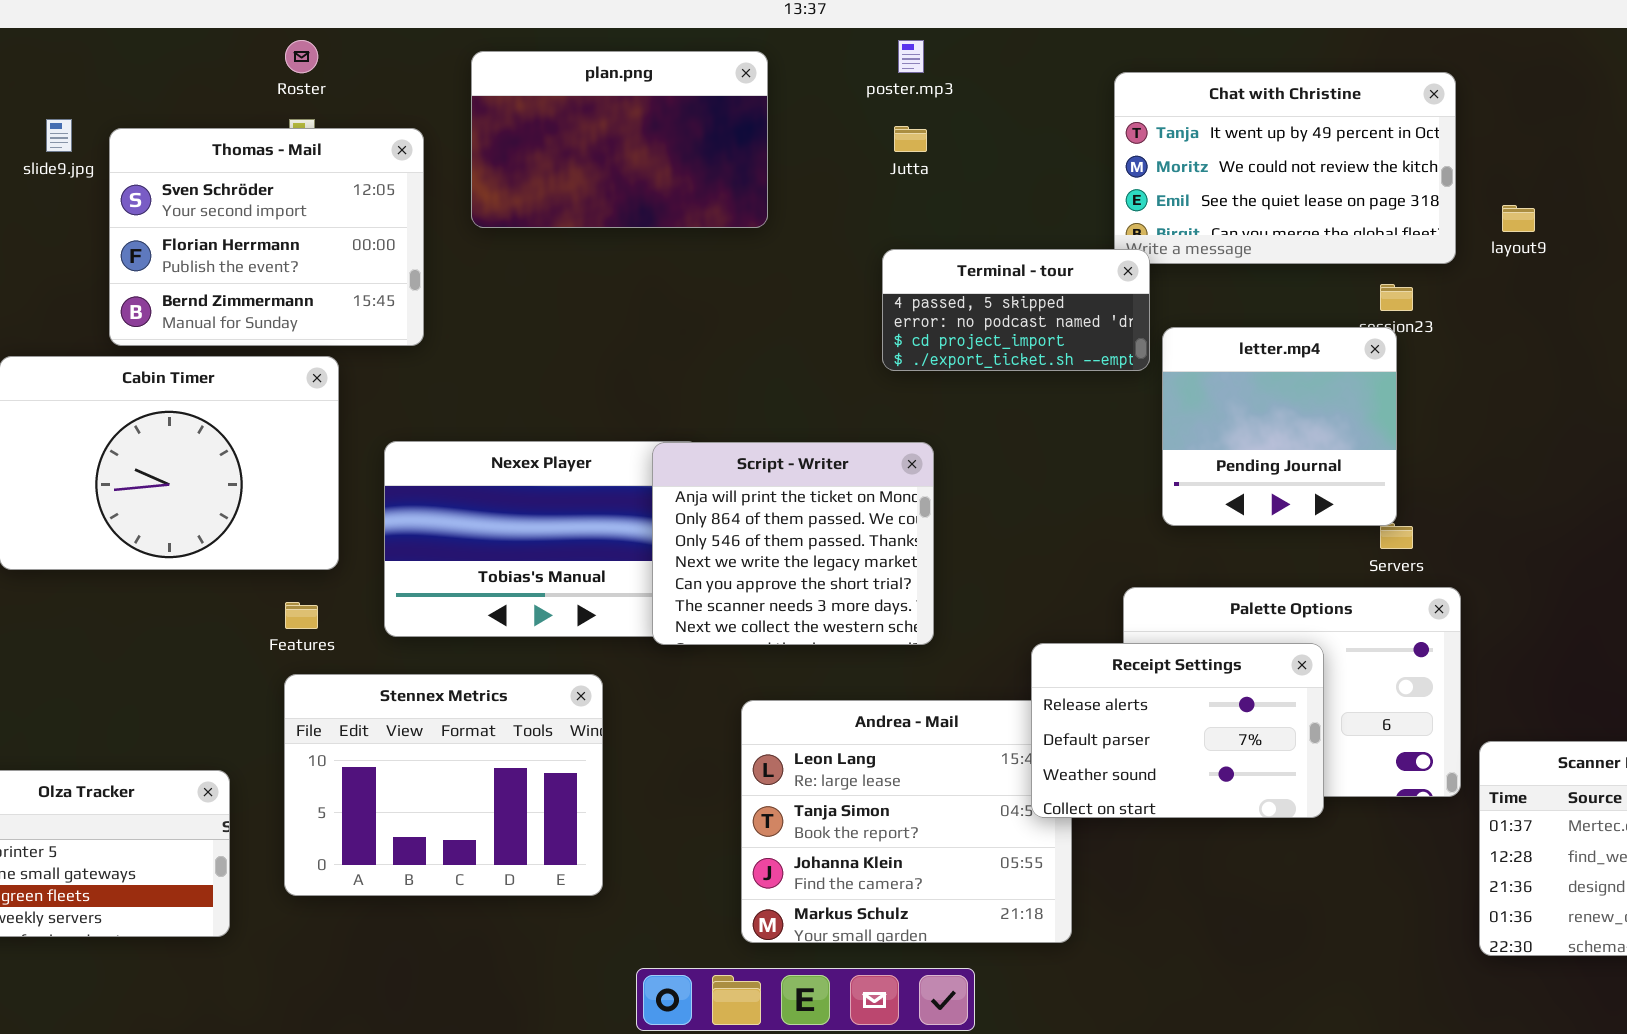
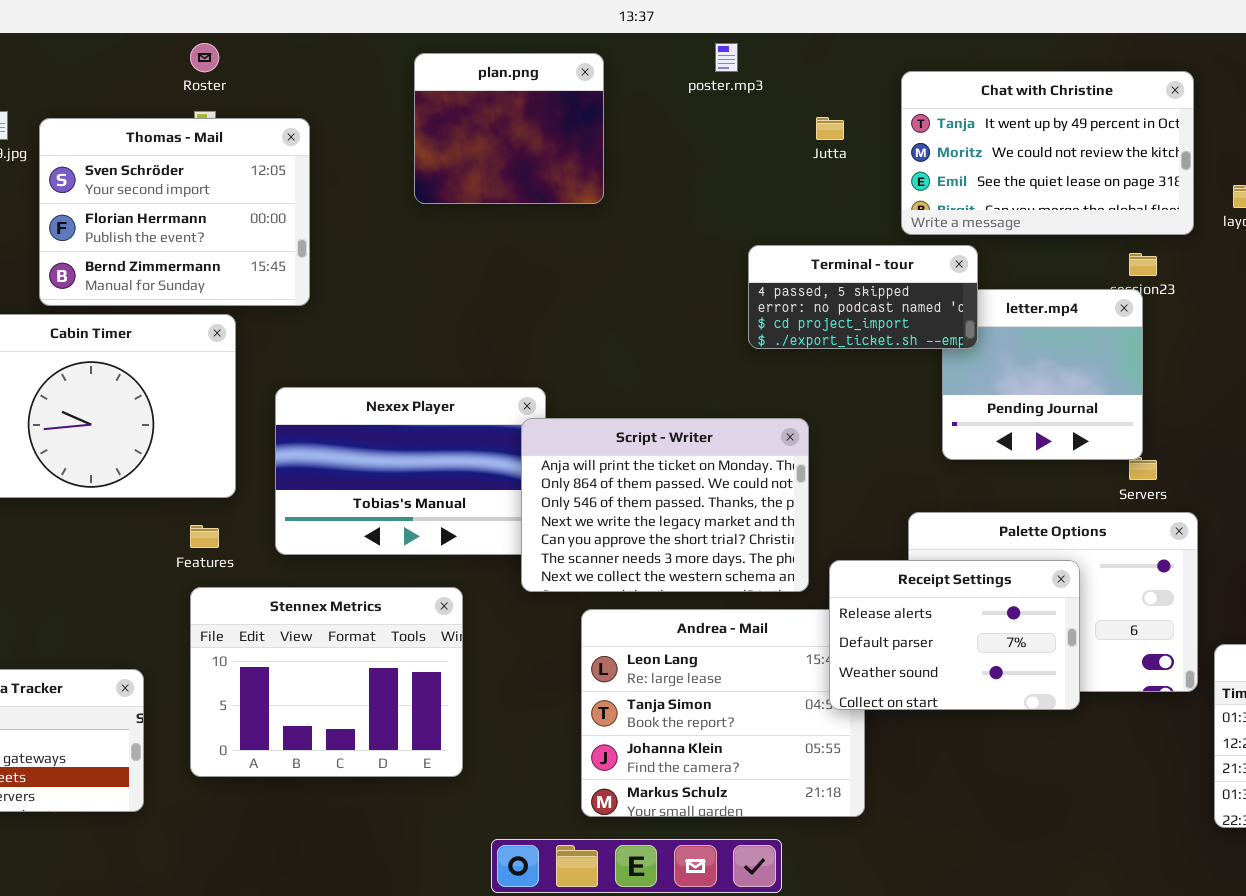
plan.png: [471,51,768,228] -> [414,53,604,204], resized
Jutta: [894,126,927,152] -> [816,117,844,140], moved
Terminal - tour: [882,249,1150,371] -> [748,245,978,349], moved
Script - Writer: [652,442,934,645] -> [521,418,809,592], moved, resized

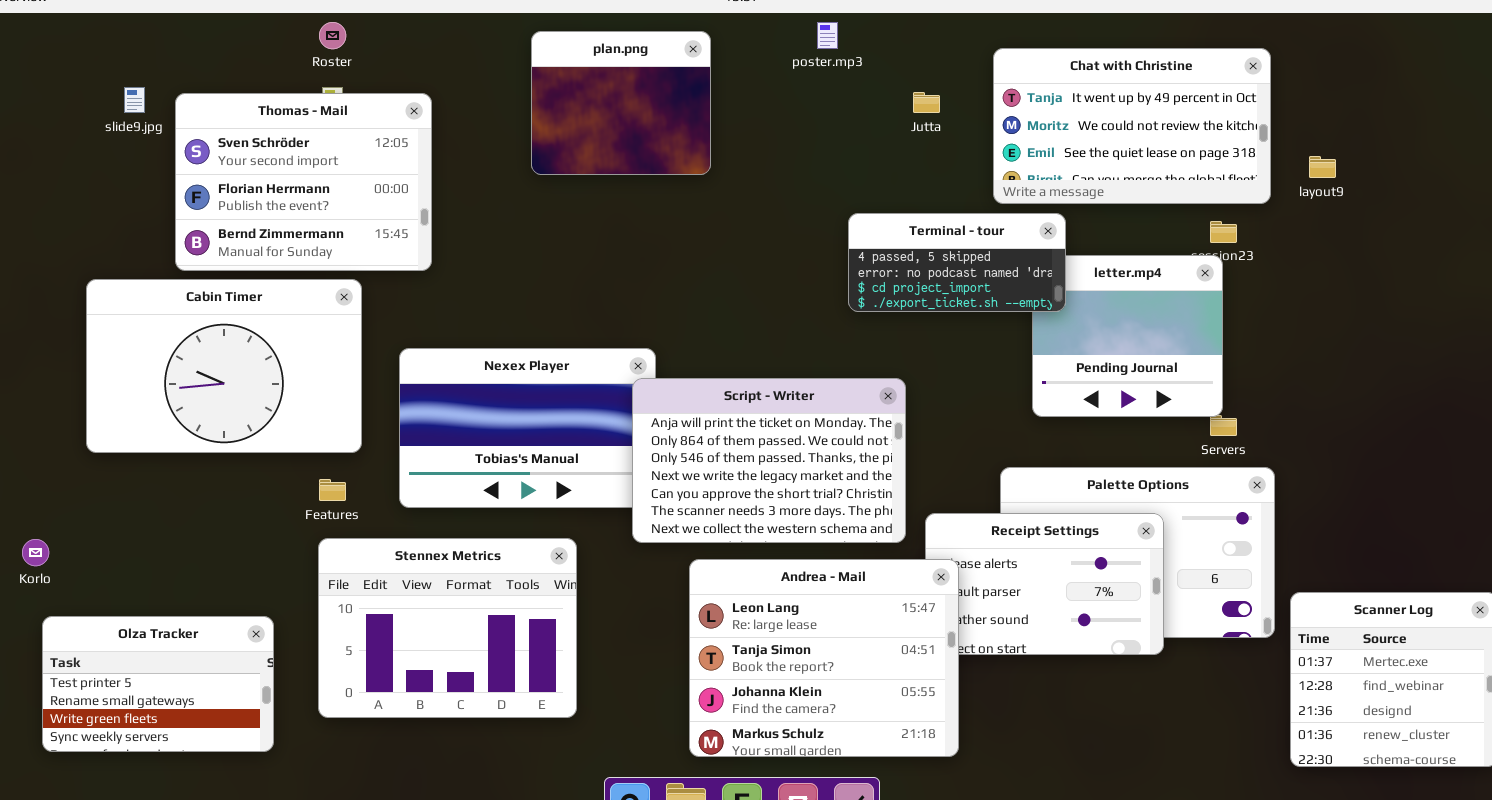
Andrea - Mail: [581,609,865,817] -> [689,559,959,757], raised

